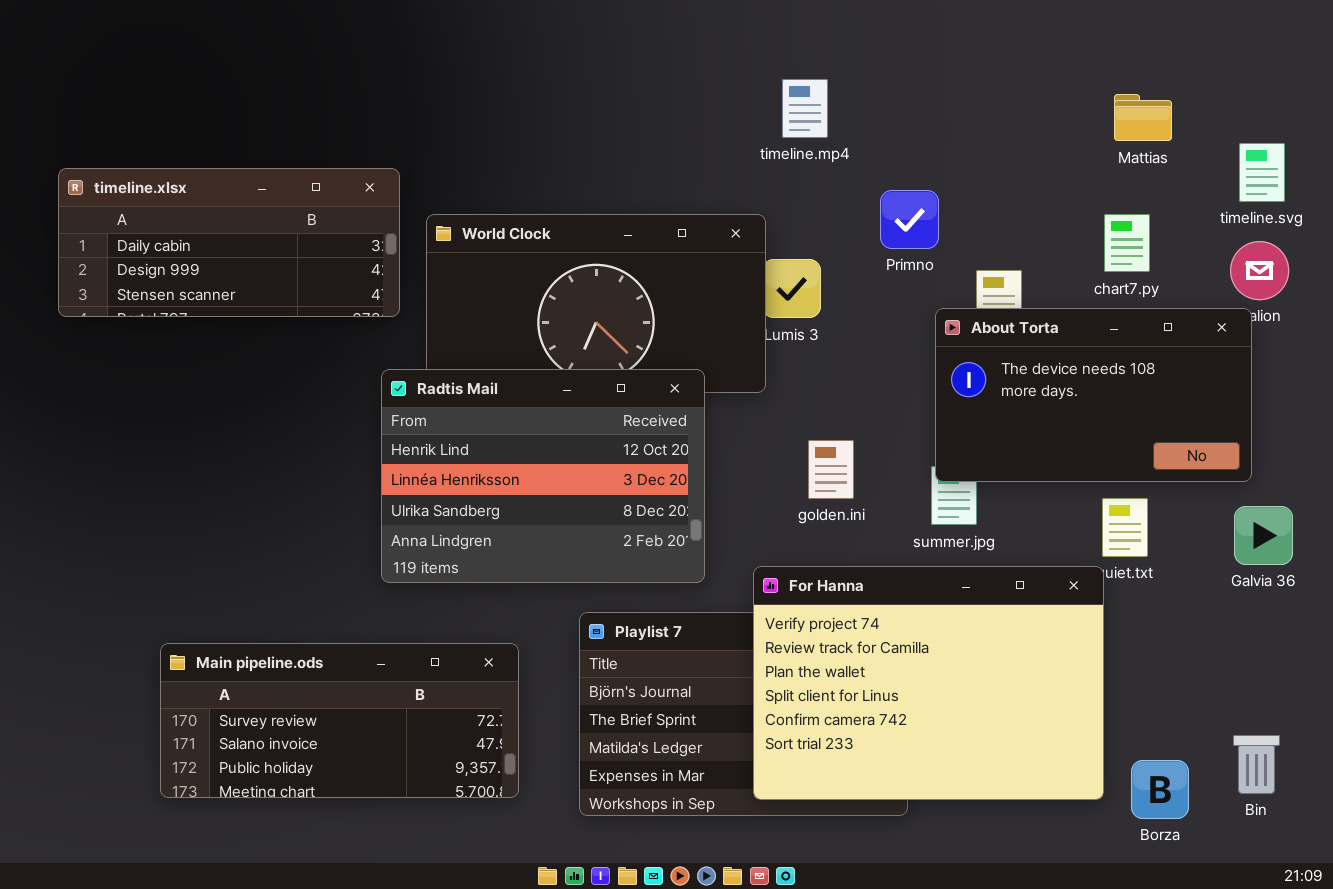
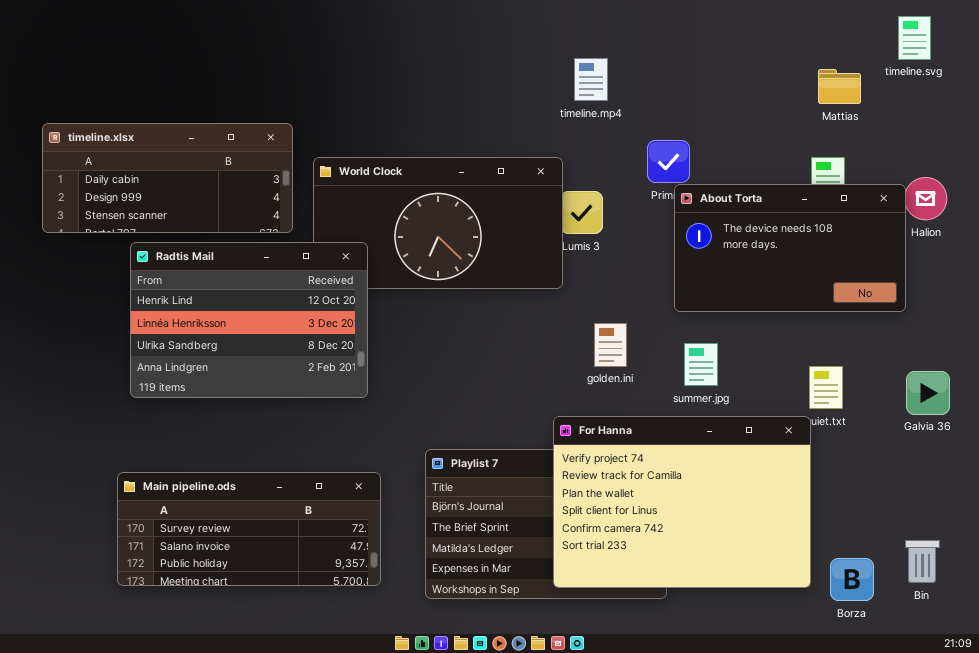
timeline.svg: [1239,143,1285,202] -> [898,16,931,60], moved
About Torta: [935,308,1252,482] -> [674,184,906,312], moved
Radtis Mail: [381,369,705,583] -> [130,242,368,398], moved

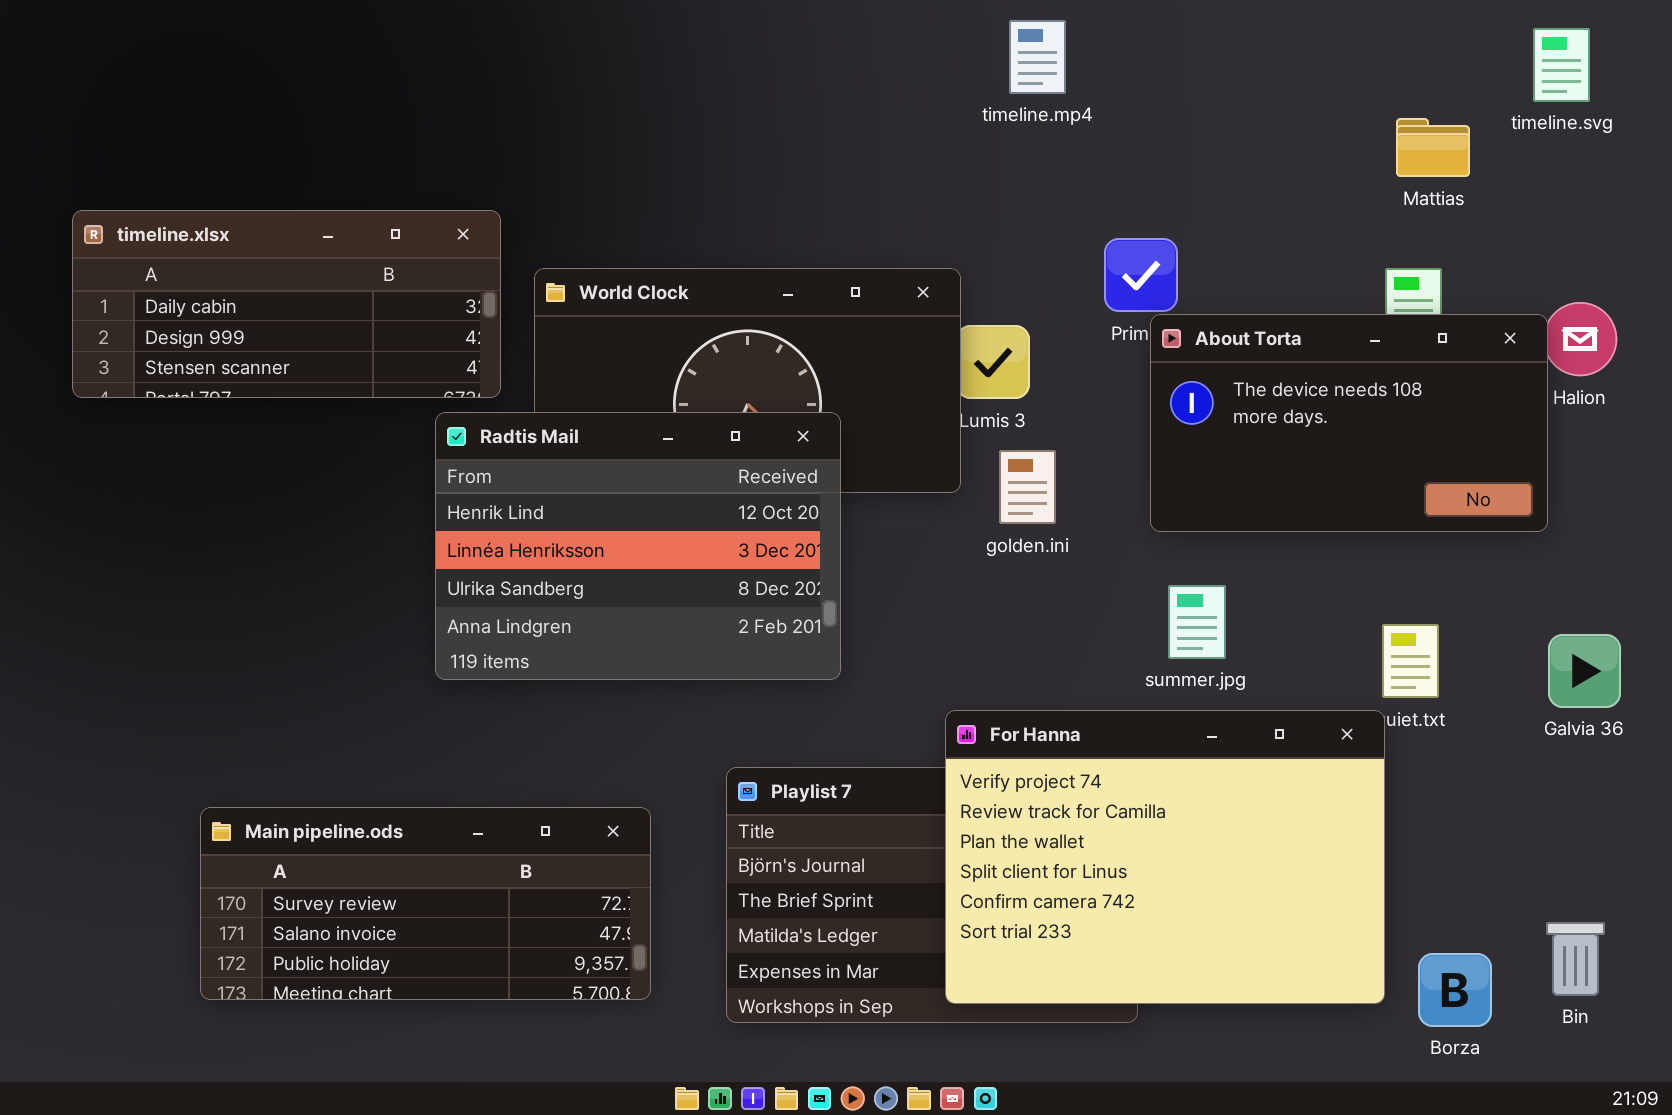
timeline.mp4: [574,58,608,101] -> [1009,20,1066,94], moved
Radtis Mail: [130,242,368,398] -> [435,412,841,680], moved
golden.ini: [594,323,627,367] -> [999,450,1056,524], moved

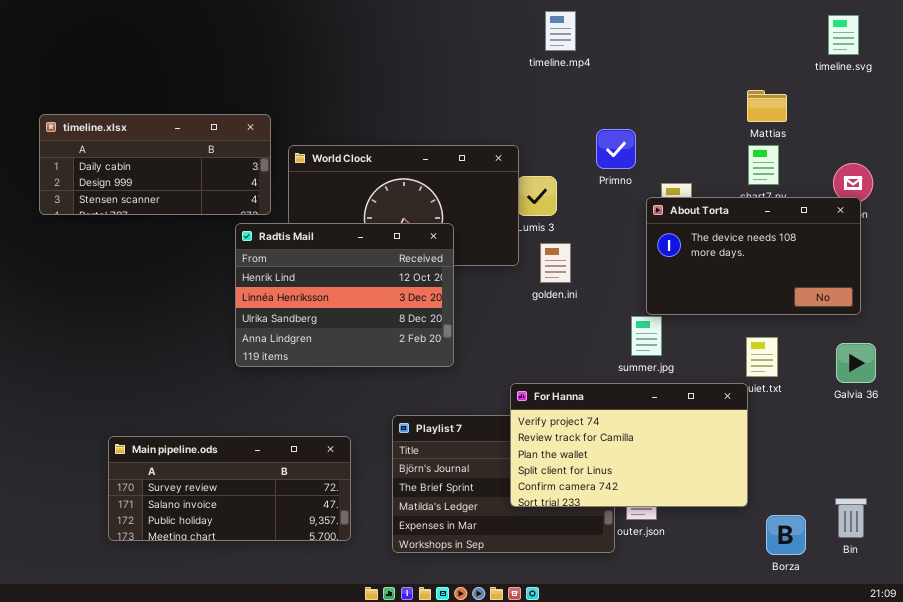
Mattias: [1396,118,1470,177] -> [747,90,787,122], moved
About Torta: [1150,314,1548,532] -> [646,197,861,315], moved
For Hanna: [945,710,1385,1004] -> [510,383,748,507], resized

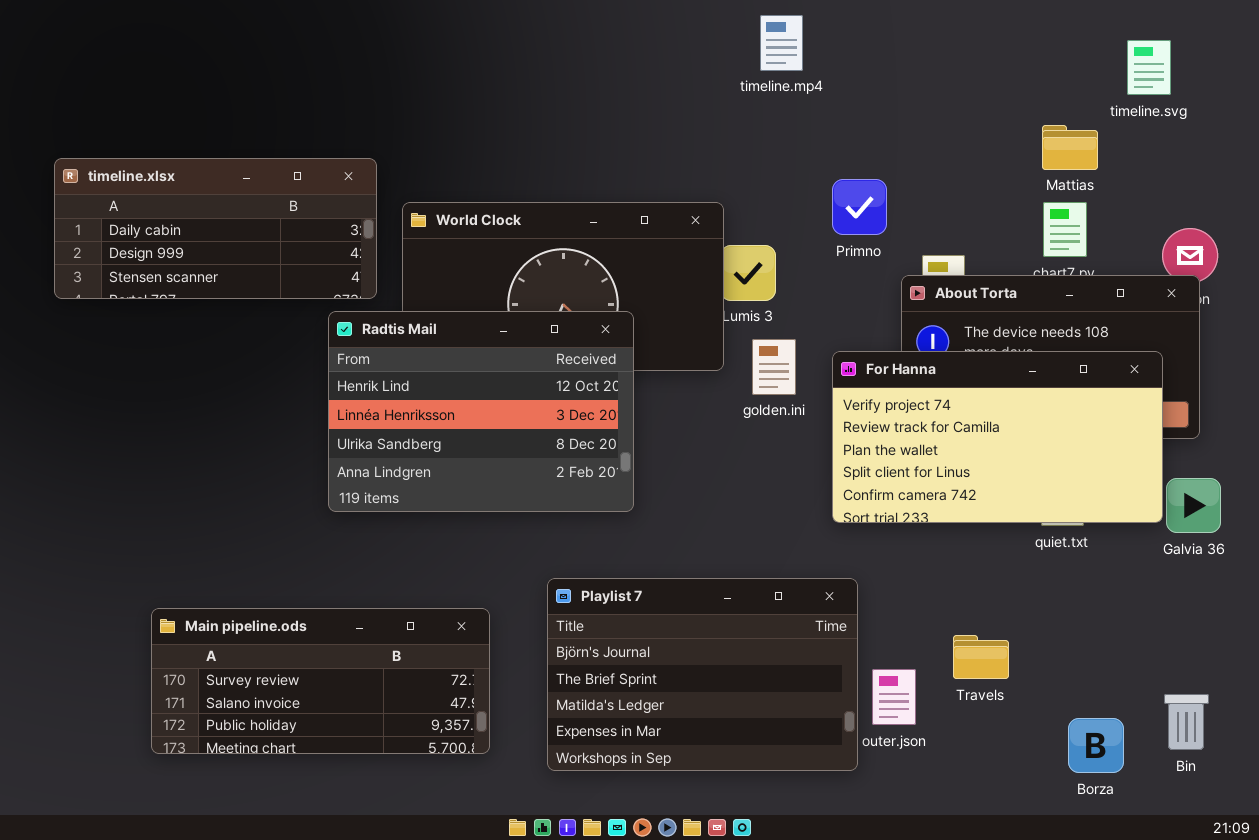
timeline.svg: [828,15,859,55] -> [1127,40,1171,95], moved
For Hanna: [510,383,748,507] -> [832,351,1163,523], moved

